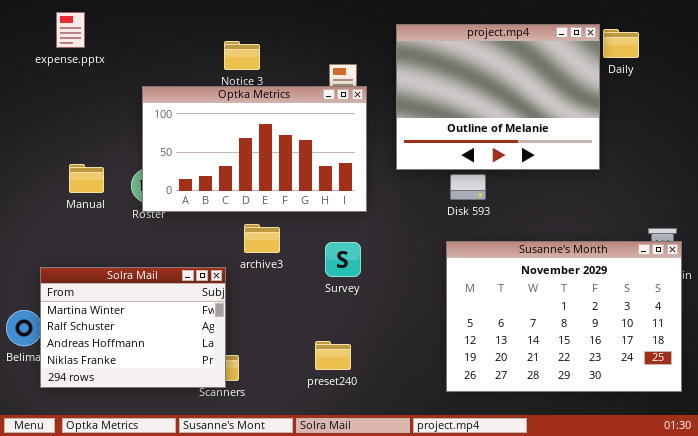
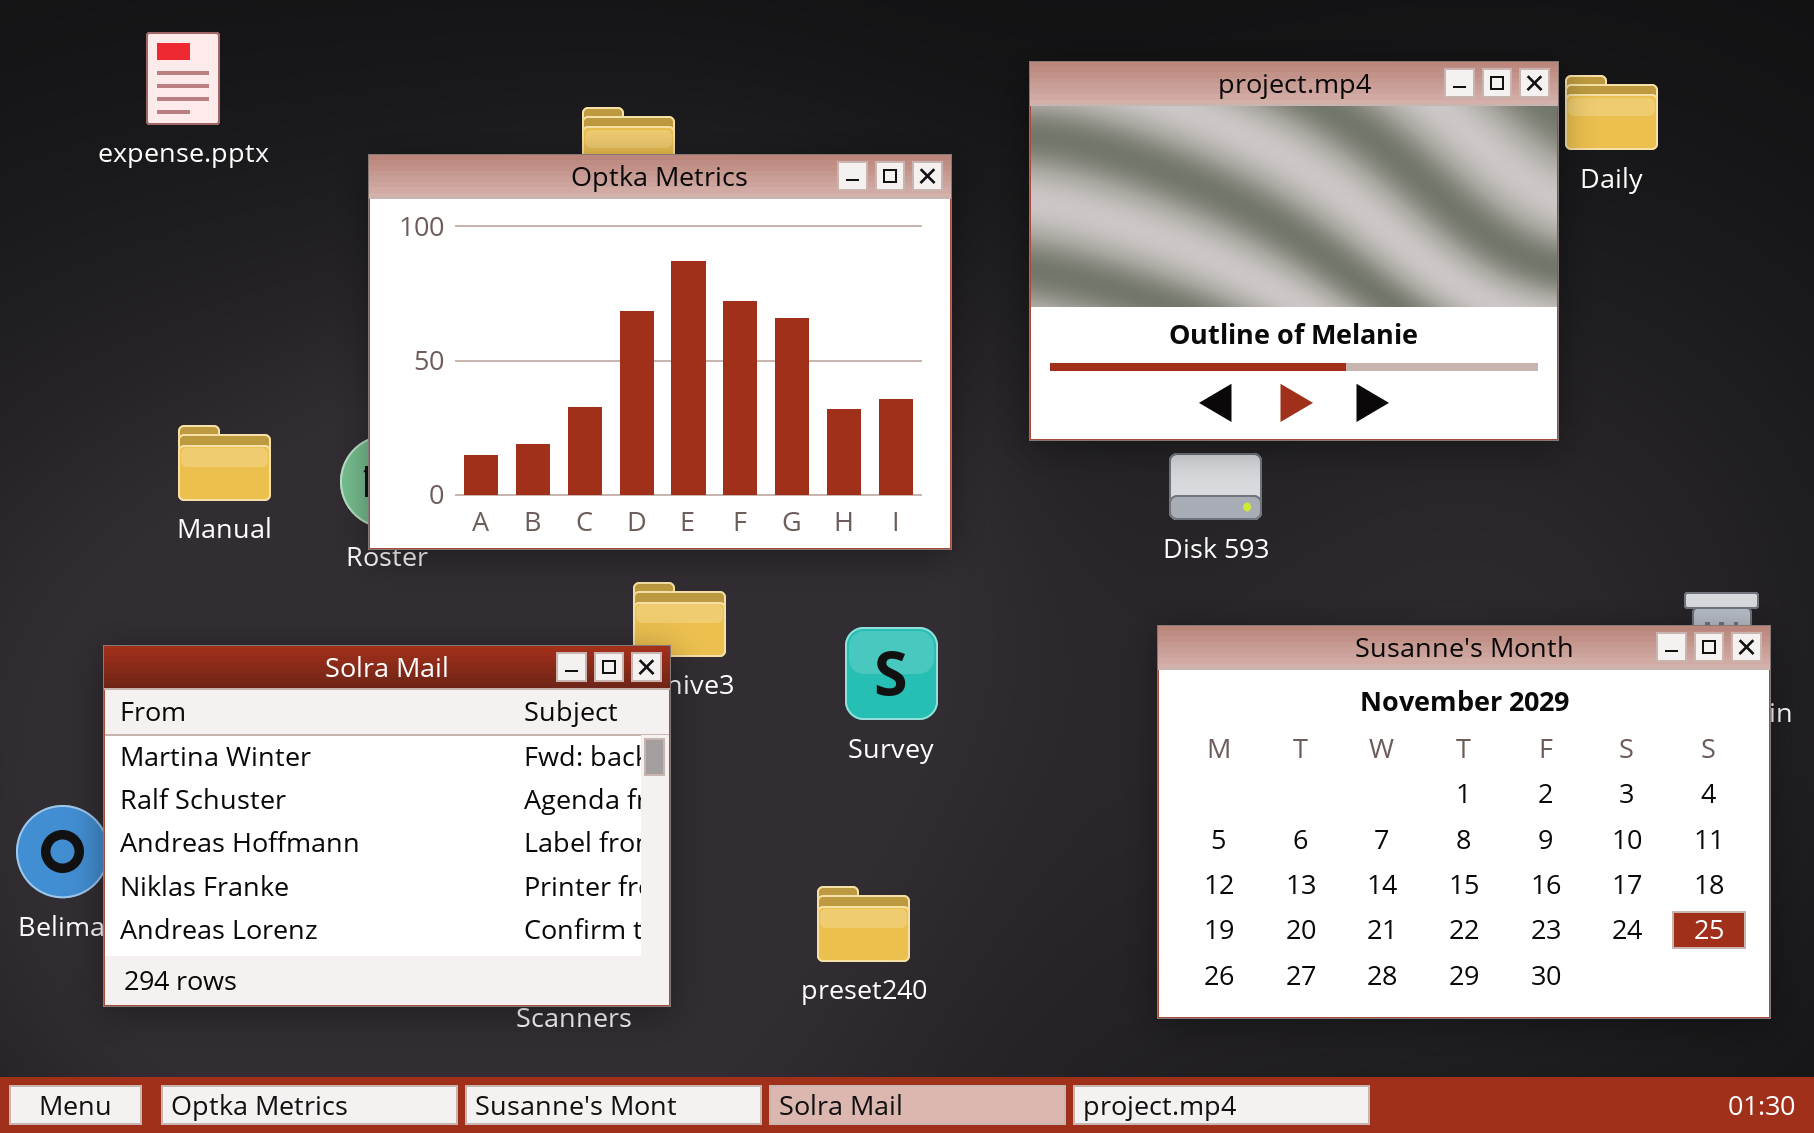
Optka Metrics: [142,86,367,212] -> [368,154,952,550], resized
Solra Mail: [40,267,226,388] -> [103,645,671,1007], resized

